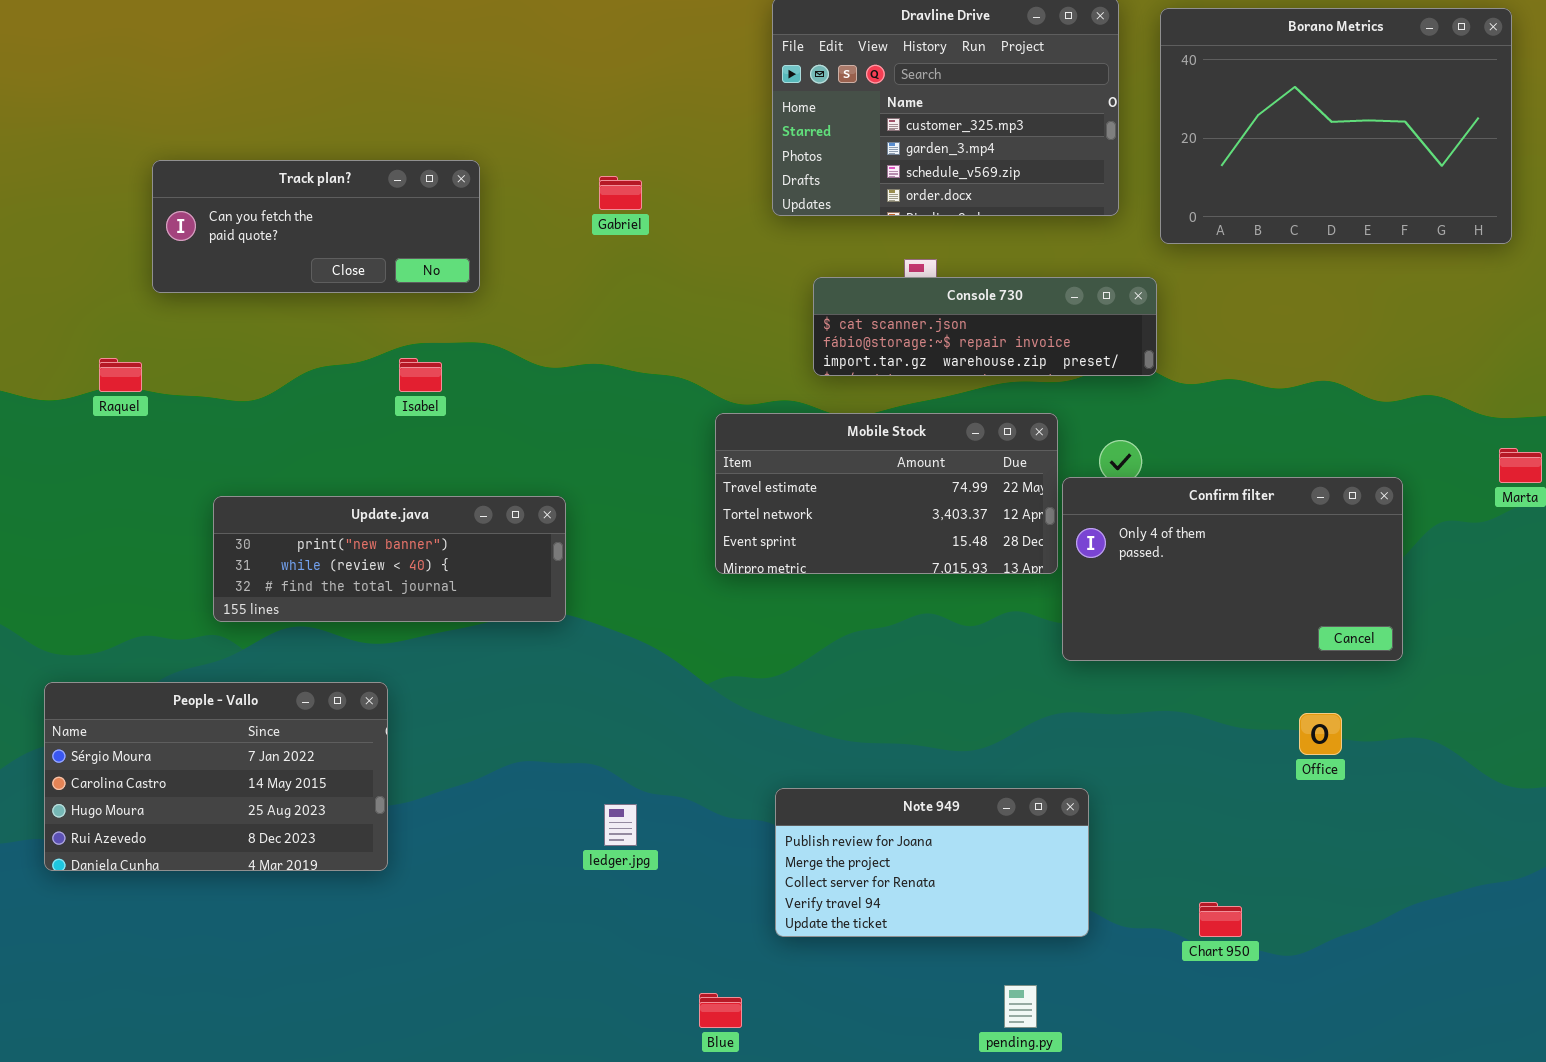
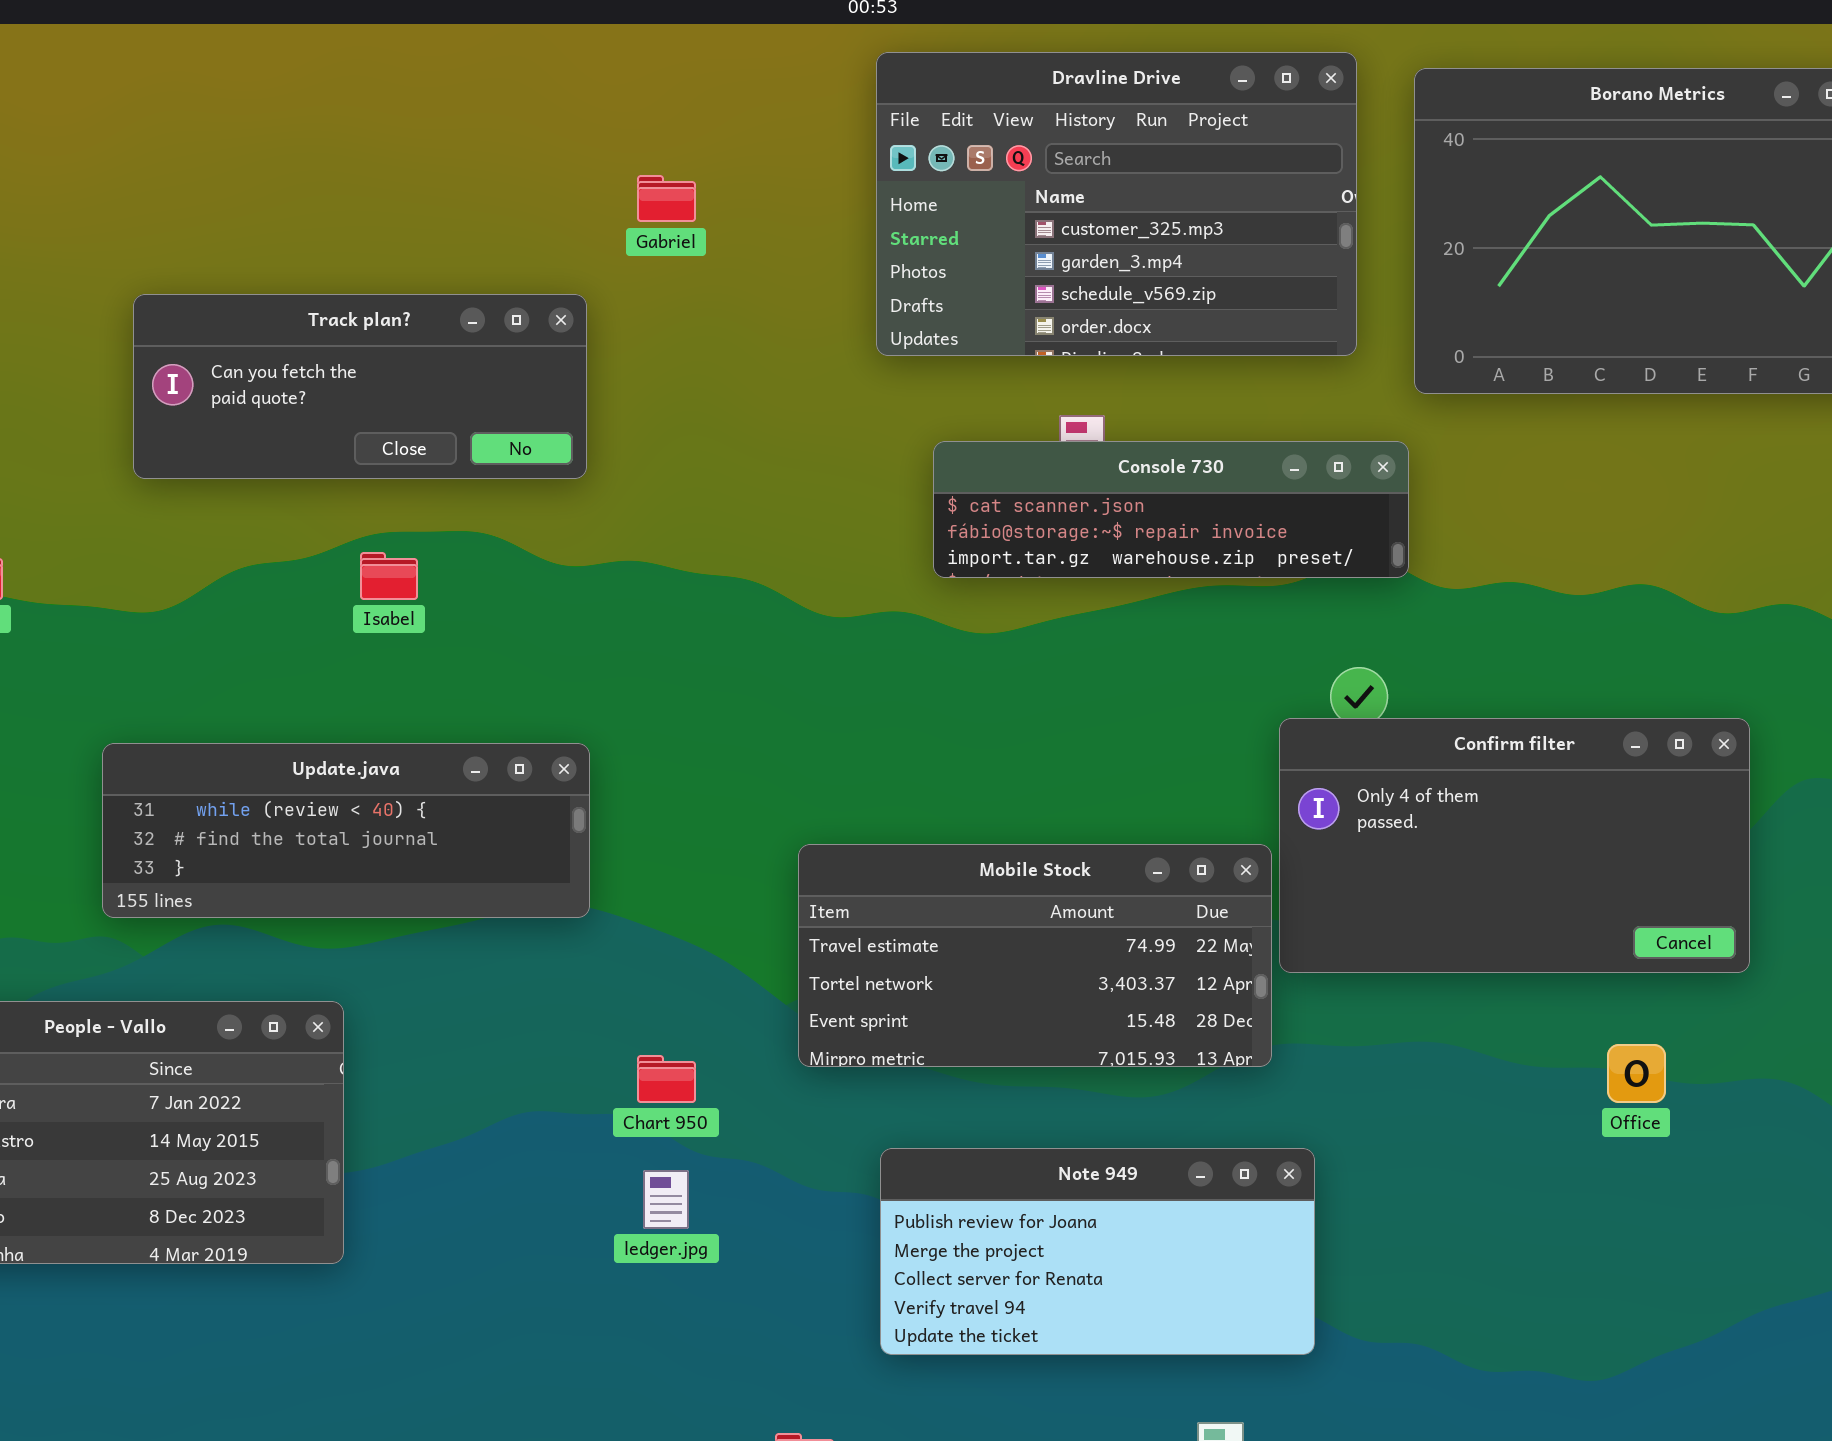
Track plan?: [152,160,480,293] -> [133,294,587,479], moved
Gabriel: [599,176,642,210] -> [637,175,696,222], moved
Mobile Stock: [715,413,1058,574] -> [798,844,1272,1067], moved
Update.java: [213,496,566,622] -> [102,743,590,918], scrolled down 1 row
Chart 950: [1199,902,1242,937] -> [637,1055,696,1103], moved

